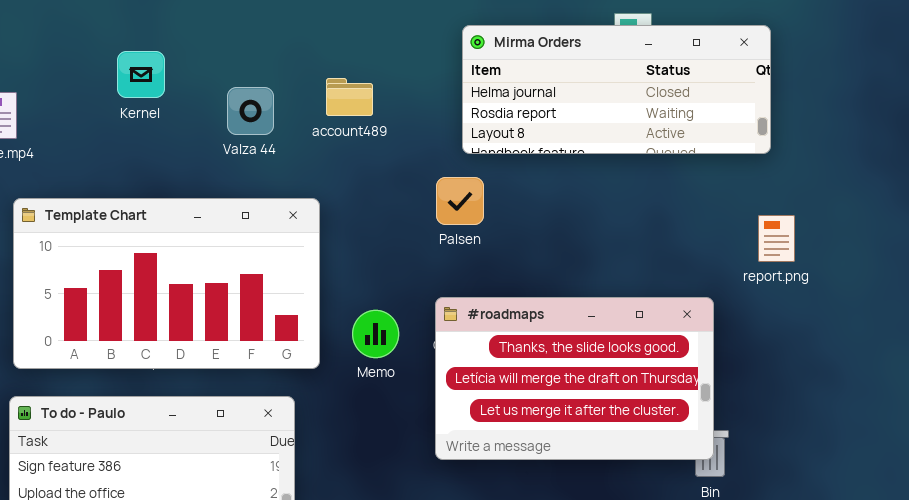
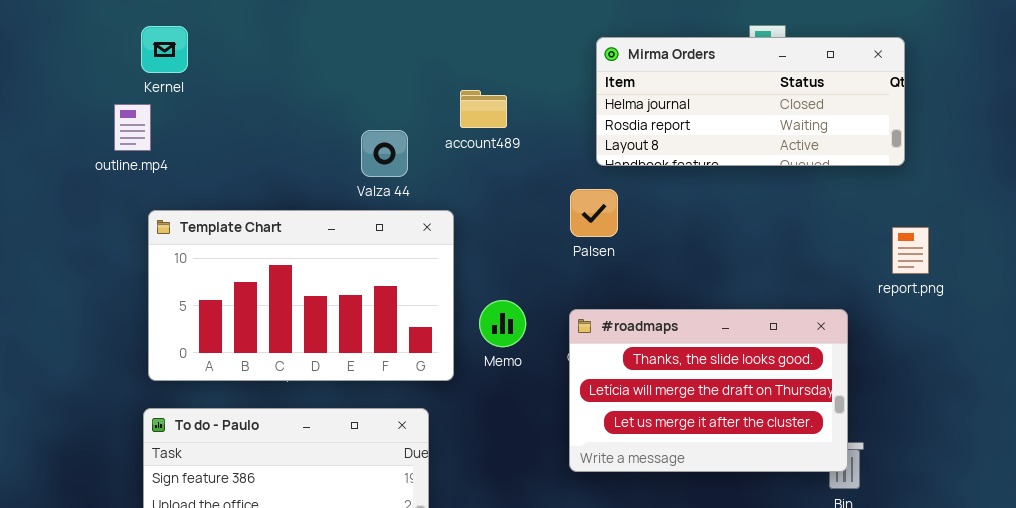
Kernel: [117,51,165,98] -> [141,26,188,73], moved
Valza 44: [227,87,274,135] -> [361,130,408,177], moved
Memo: [352,310,399,358] -> [479,300,526,347], moved

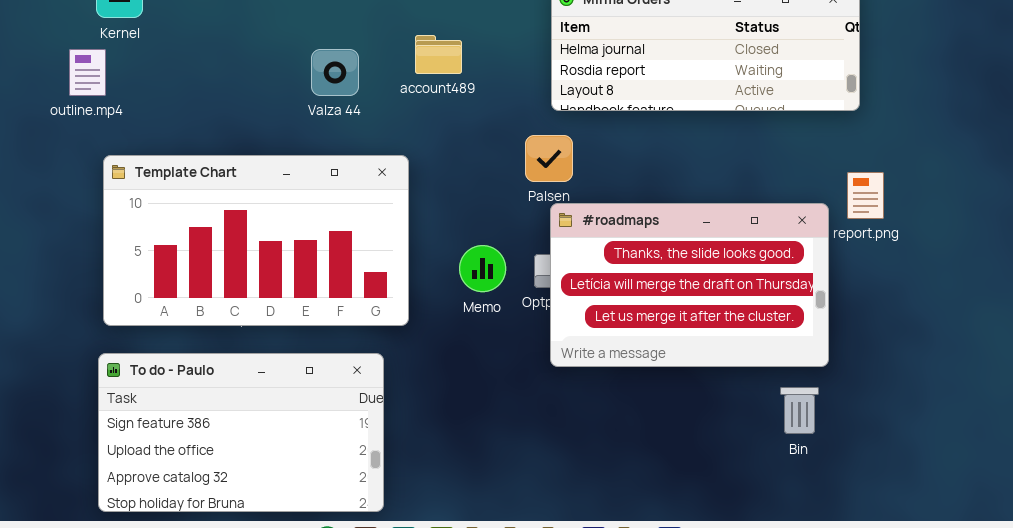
Valza 44: [361,130,408,177] -> [311,49,359,96], moved
Memo: [479,300,526,347] -> [459,245,506,292], moved
#roadmaps: [569,309,848,472] -> [550,203,829,367], moved

